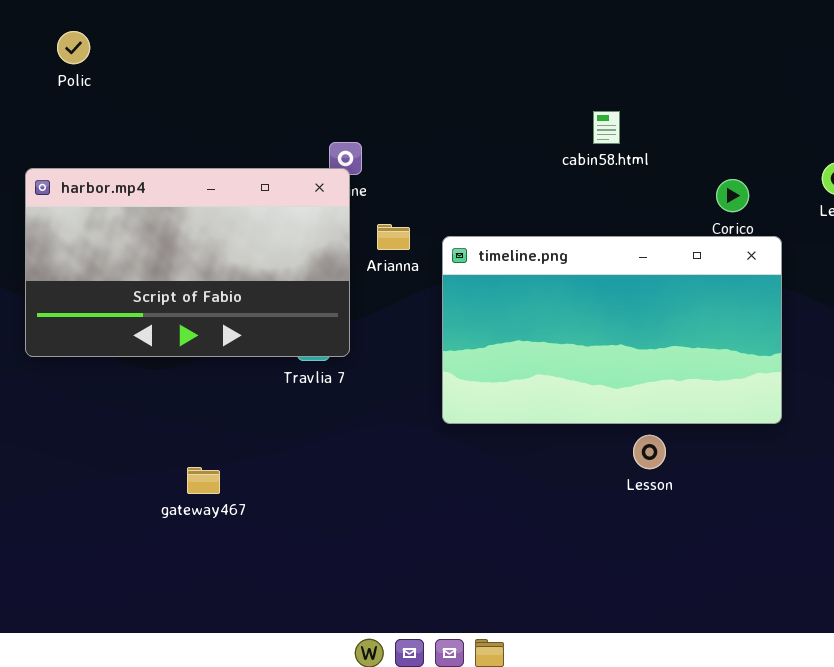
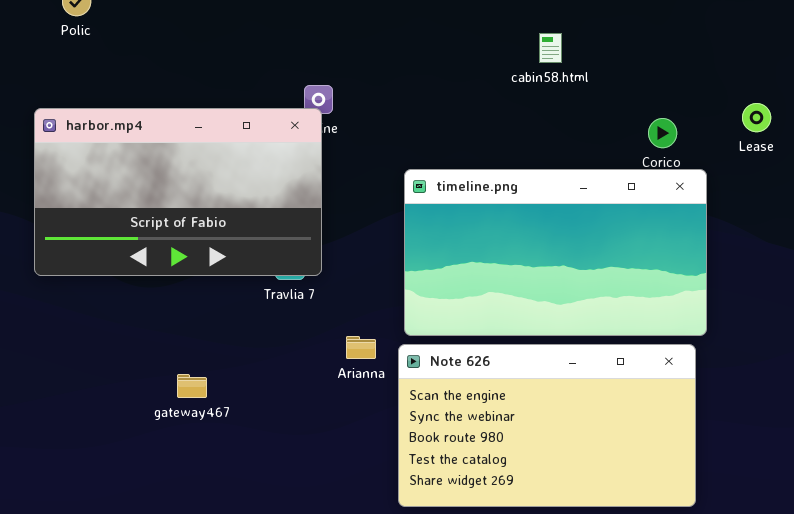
cabin58.html: [593,111,620,144] -> [539,33,562,63], moved
Arianna: [377,224,410,250] -> [346,336,376,359], moved
Note 626: none -> [398,344,696,507], opened

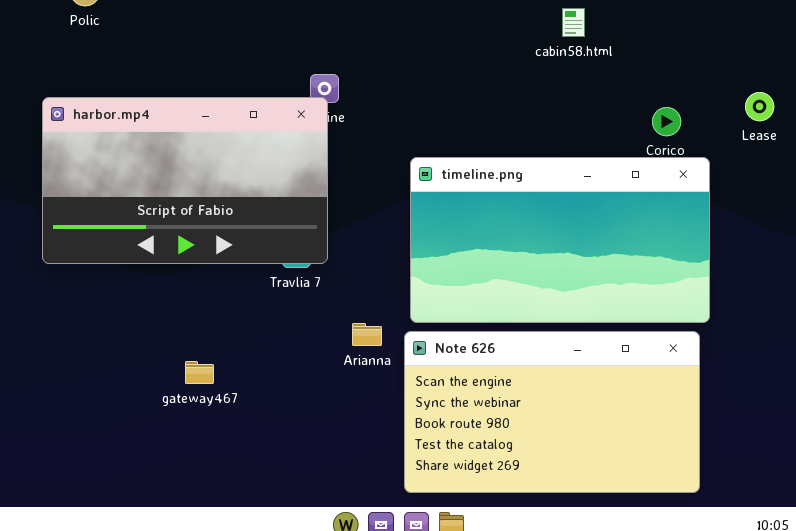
cabin58.html: [539,33,562,63] -> [562,8,585,37], moved

